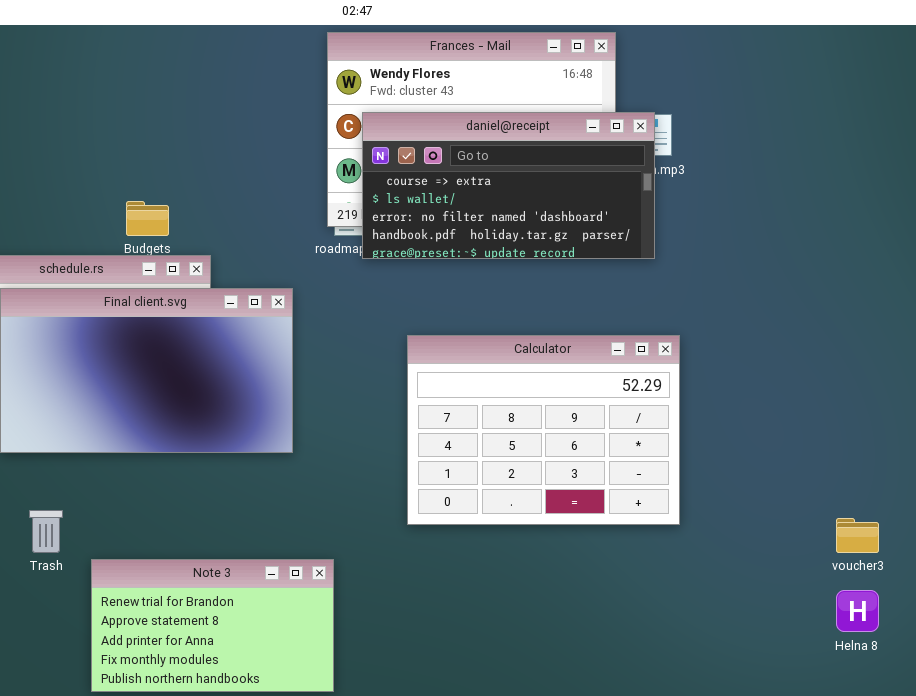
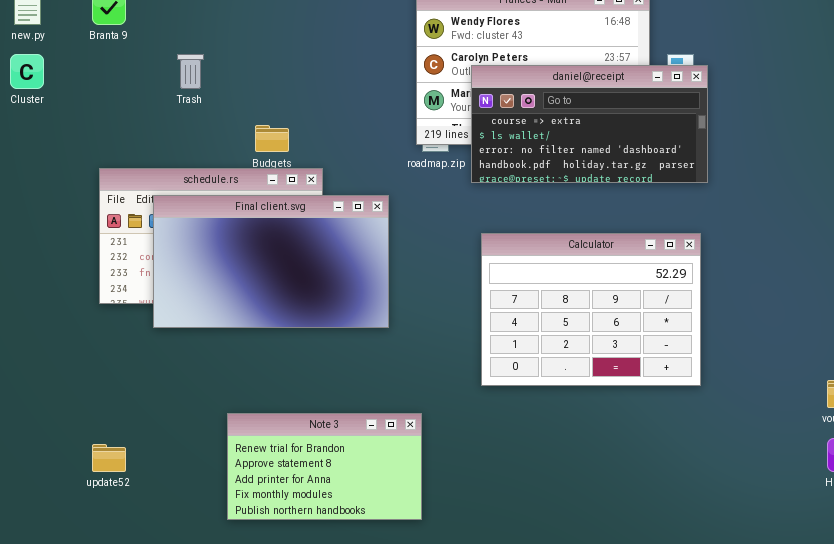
daniel@receipt: [362,112,655,259] -> [471,65,708,183], moved
Trash: [29,510,63,553] -> [177,54,204,89], moved

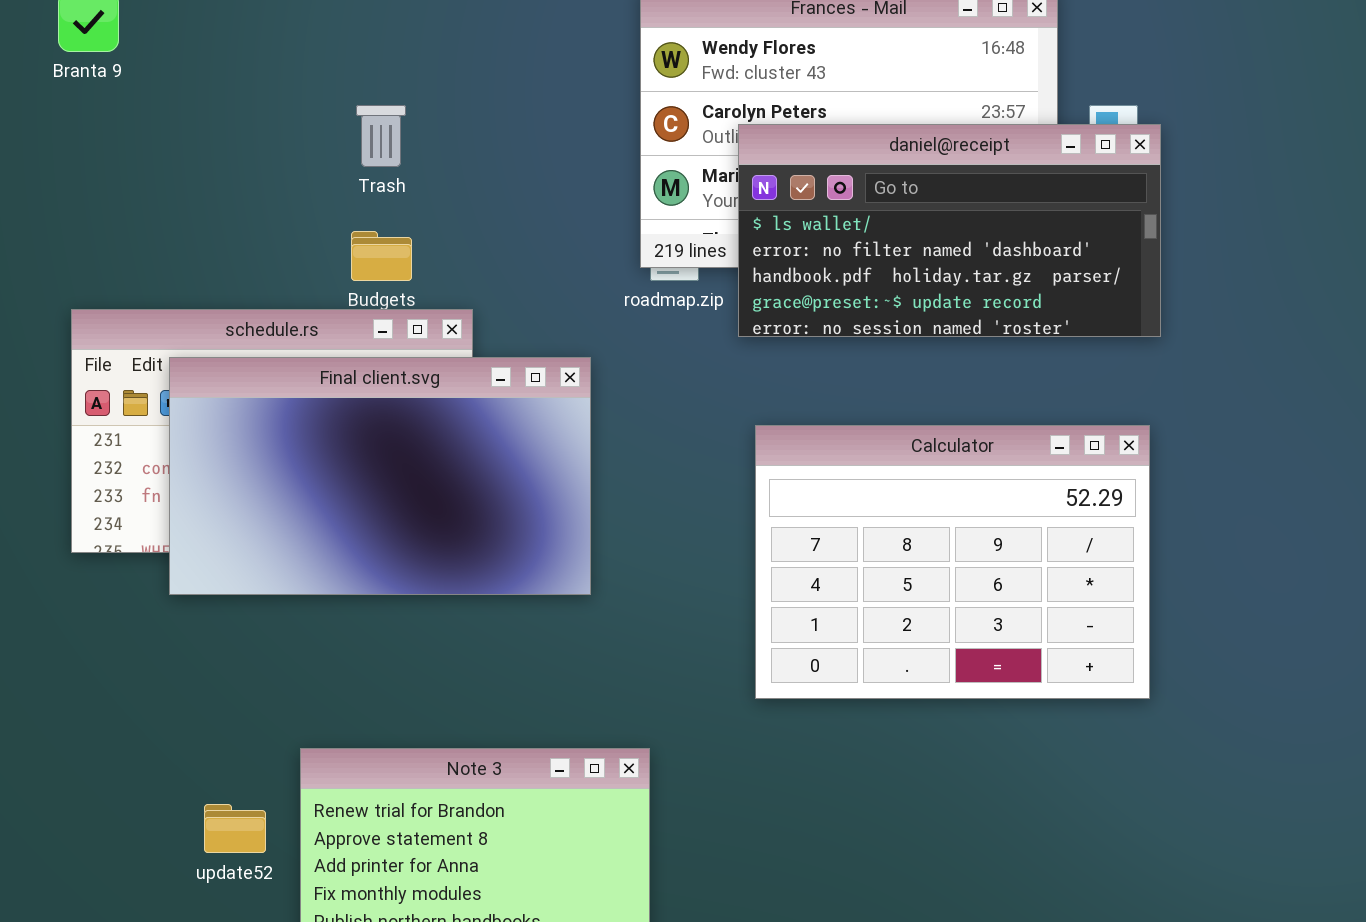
Trash: [177,54,204,89] -> [356,105,406,167], moved
daniel@receipt: [471,65,708,183] -> [738,124,1161,337], scrolled down 1 row
update52: [92,444,126,472] -> [204,804,266,853], moved

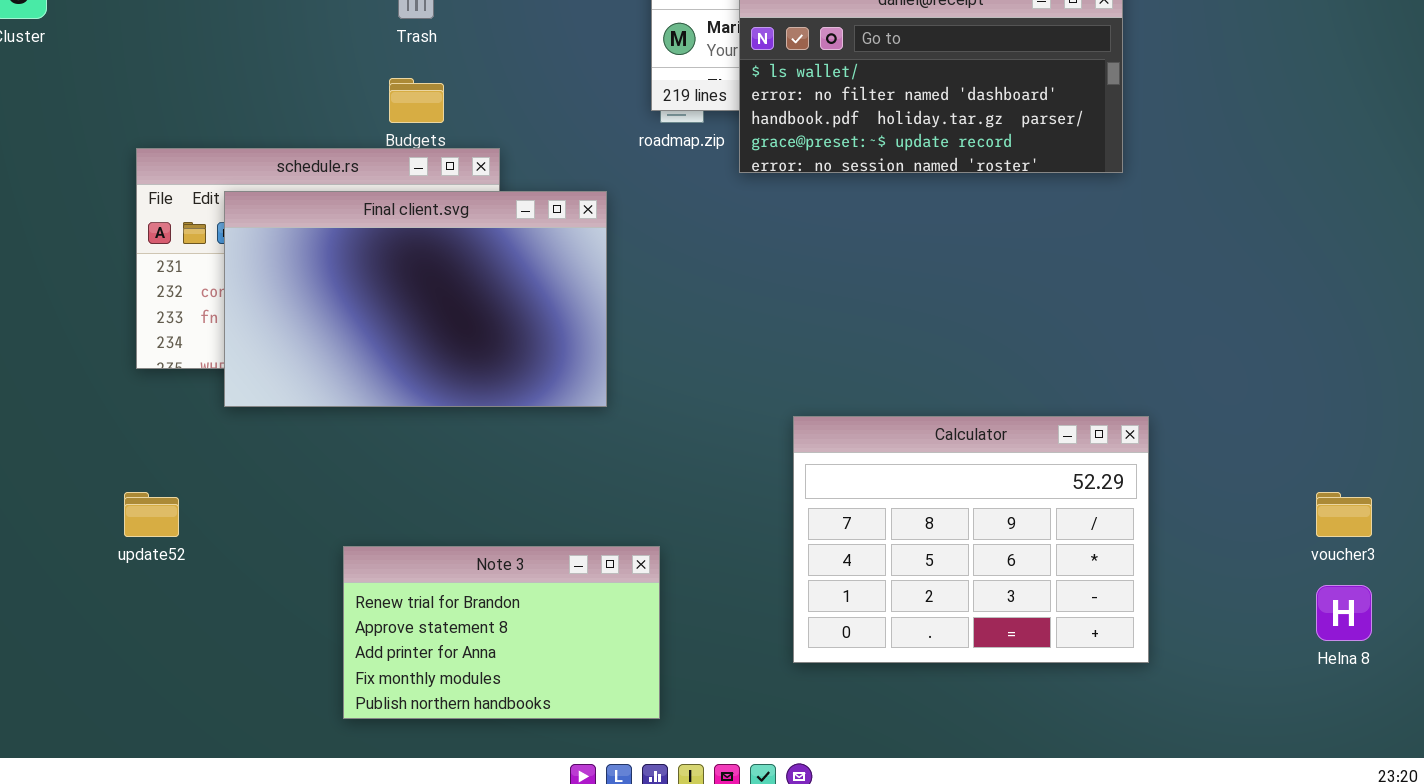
Calculator: [755,425,1150,699] -> [793,416,1149,663], moved
update52: [204,804,266,853] -> [124,492,179,537], moved

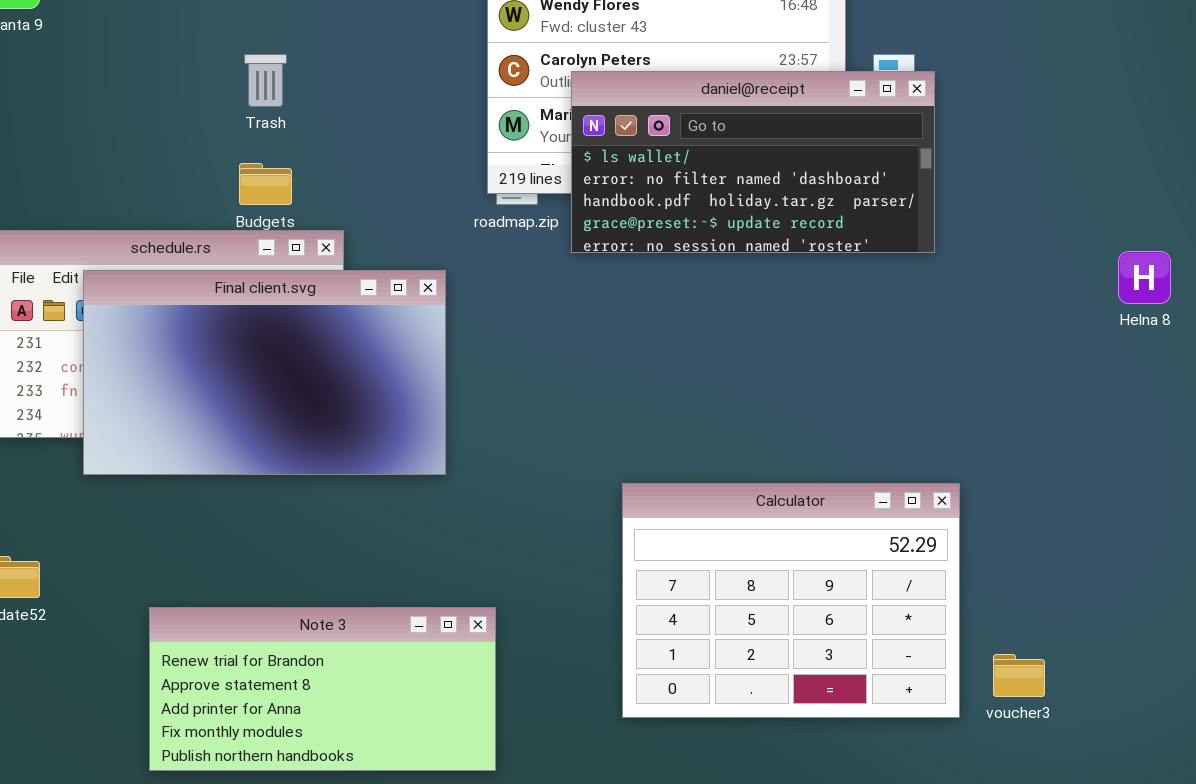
voucher3: [1316,492,1372,537] -> [993,654,1045,697], moved
Note 3: [343,546,660,719] -> [149,607,496,771], resized
Helna 8: [1316,585,1372,641] -> [1118,251,1171,304], moved

